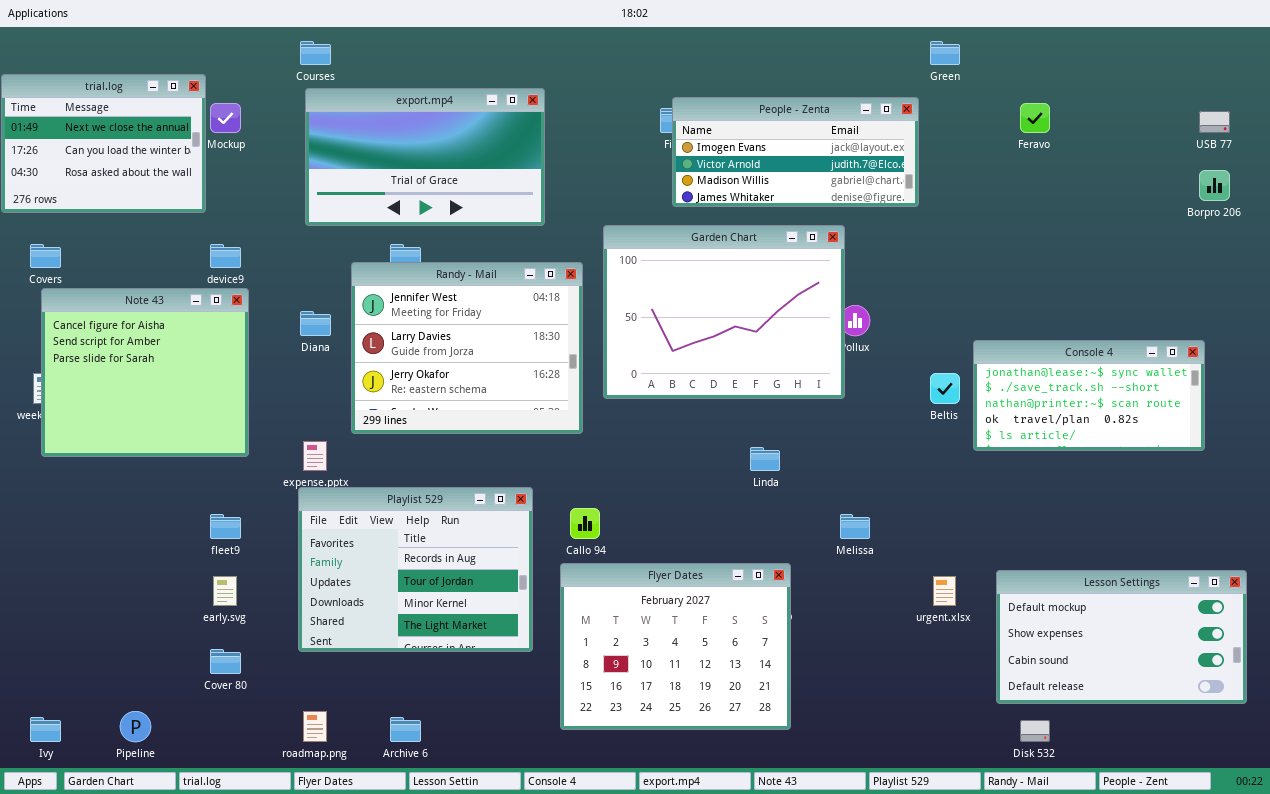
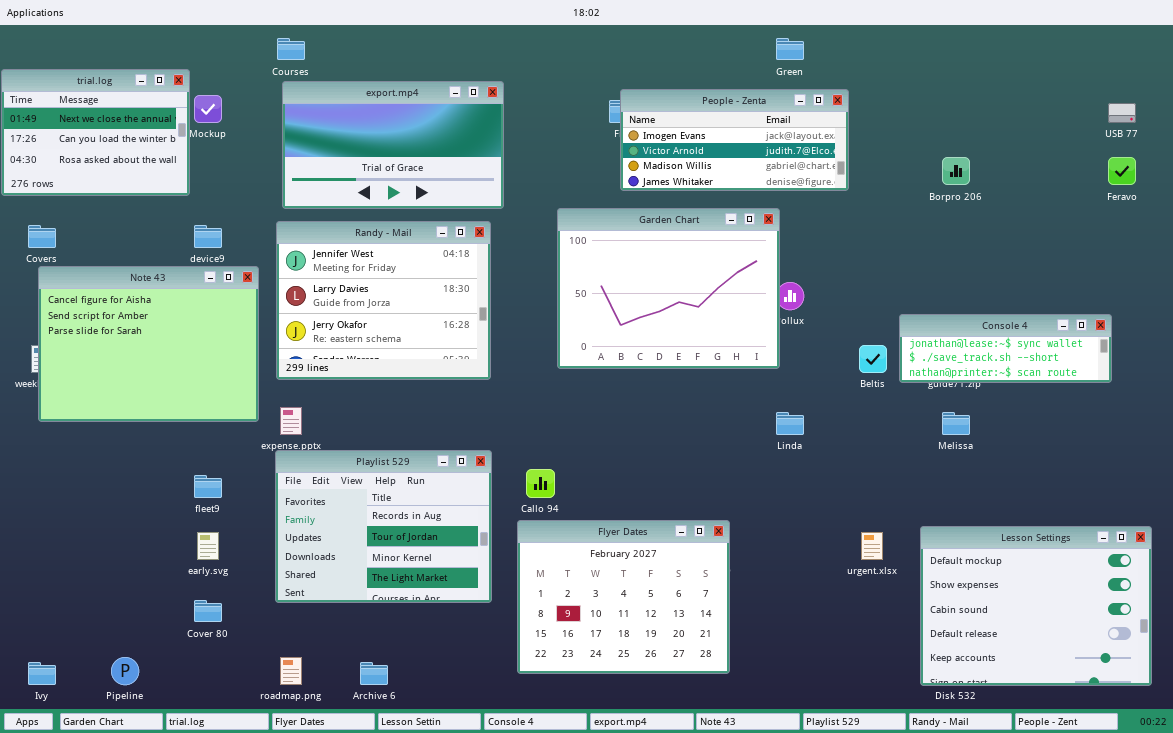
Green: [930,41,960,65] -> [776,38,804,60], moved
Feravo: [1020,103,1050,133] -> [1108,157,1136,185], moved
Borpro 206: [1199,170,1230,201] -> [942,157,970,185], moved
Randy - Mail: [351,262,583,434] -> [276,221,491,380], moved
Note 43: [41,288,249,457] -> [38,266,259,422], resized
Console 4: [973,340,1205,451] -> [899,314,1112,383], resized
Linda: [750,447,780,471] -> [776,412,804,435], moved
Melissa: [840,514,870,539] -> [942,412,970,435], moved
Lesson Settings: [996,570,1247,704] -> [920,526,1152,686], resized

